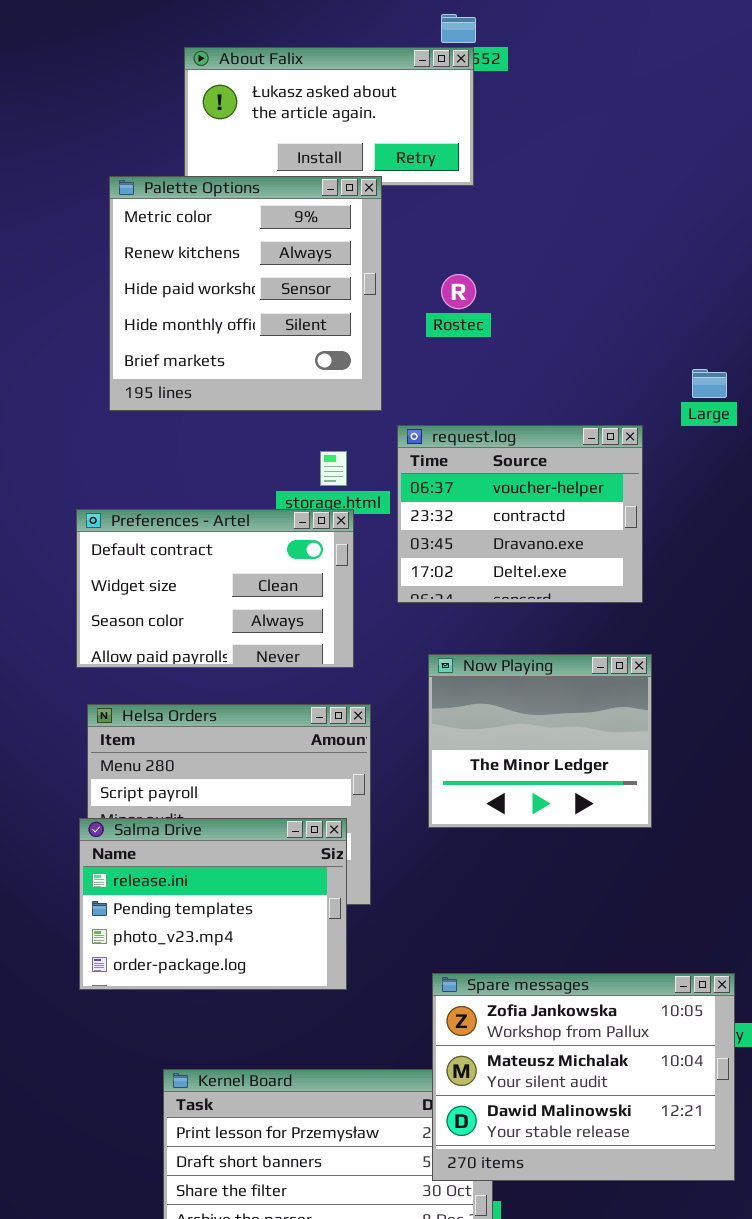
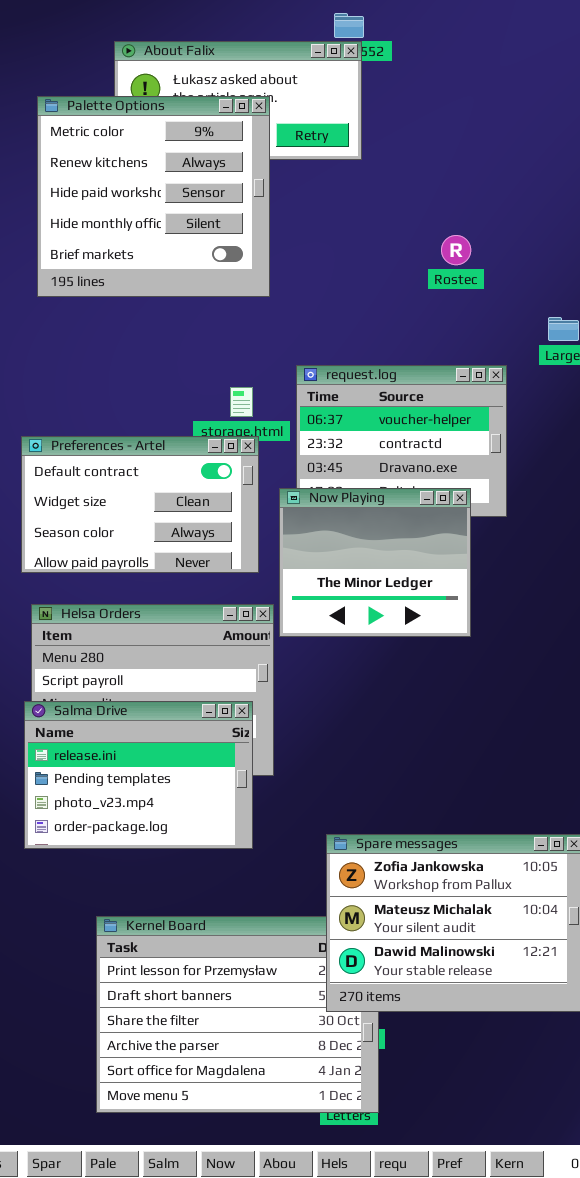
Palette Options: [109,176,382,411] -> [37,96,270,297], moved
Rostec: [441,274,476,309] -> [441,235,471,265], moved
Now Playing: [428,654,652,828] -> [279,488,471,637], moved

